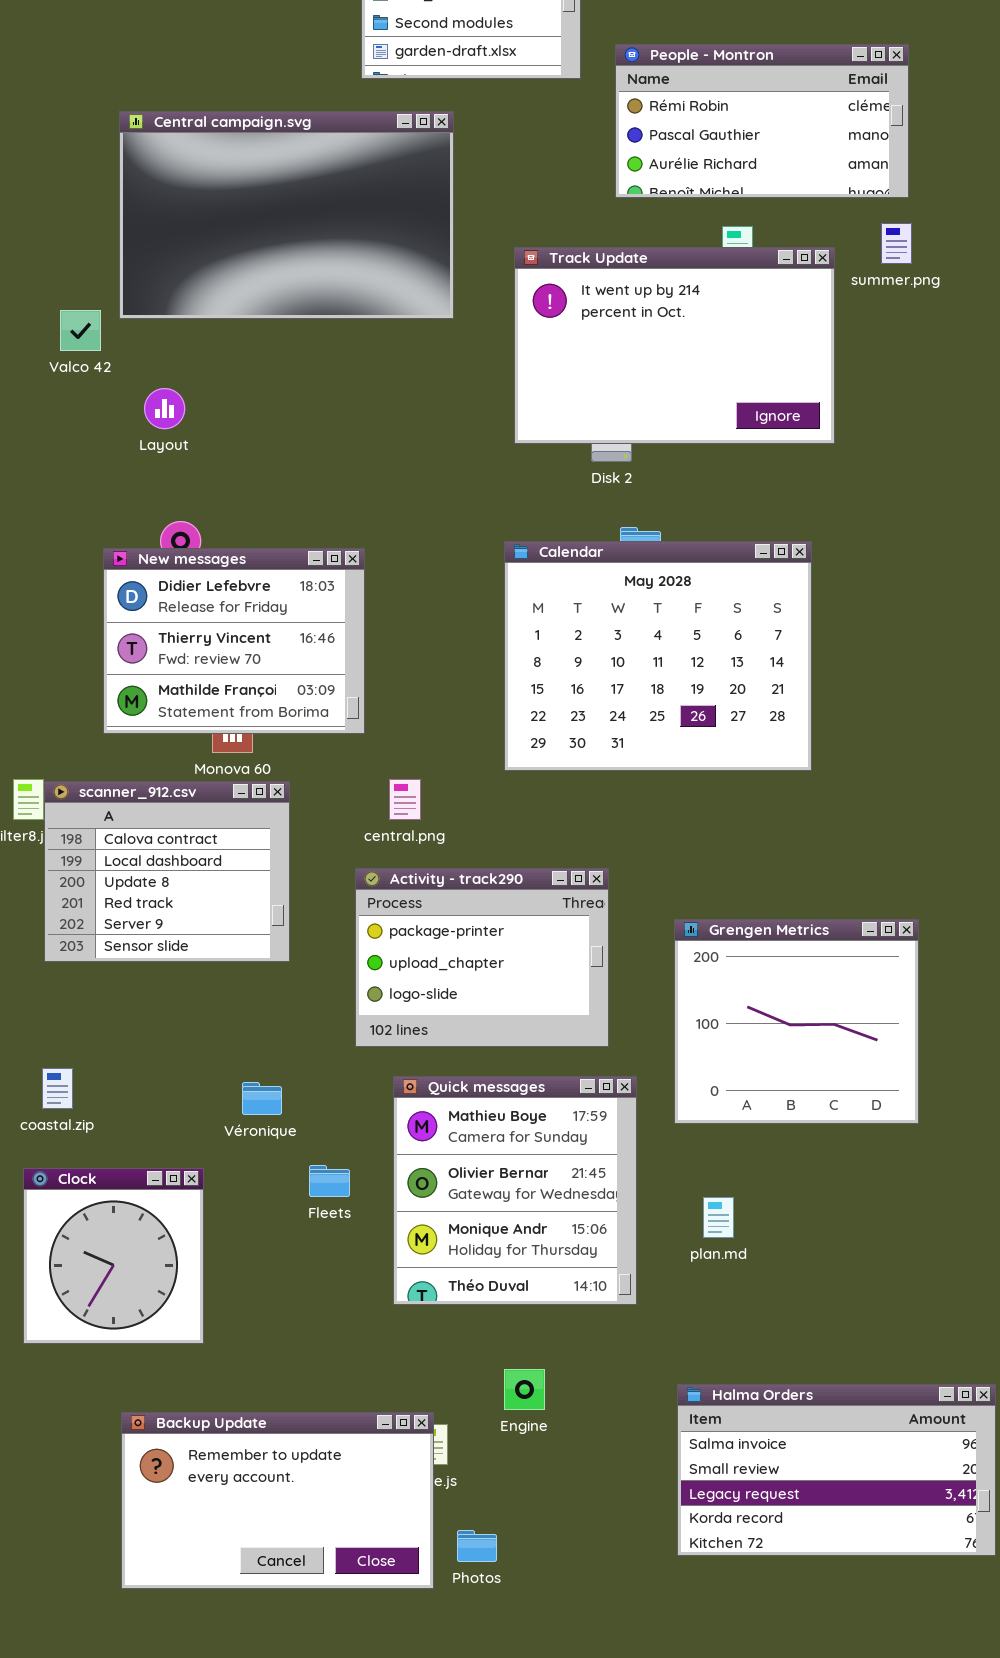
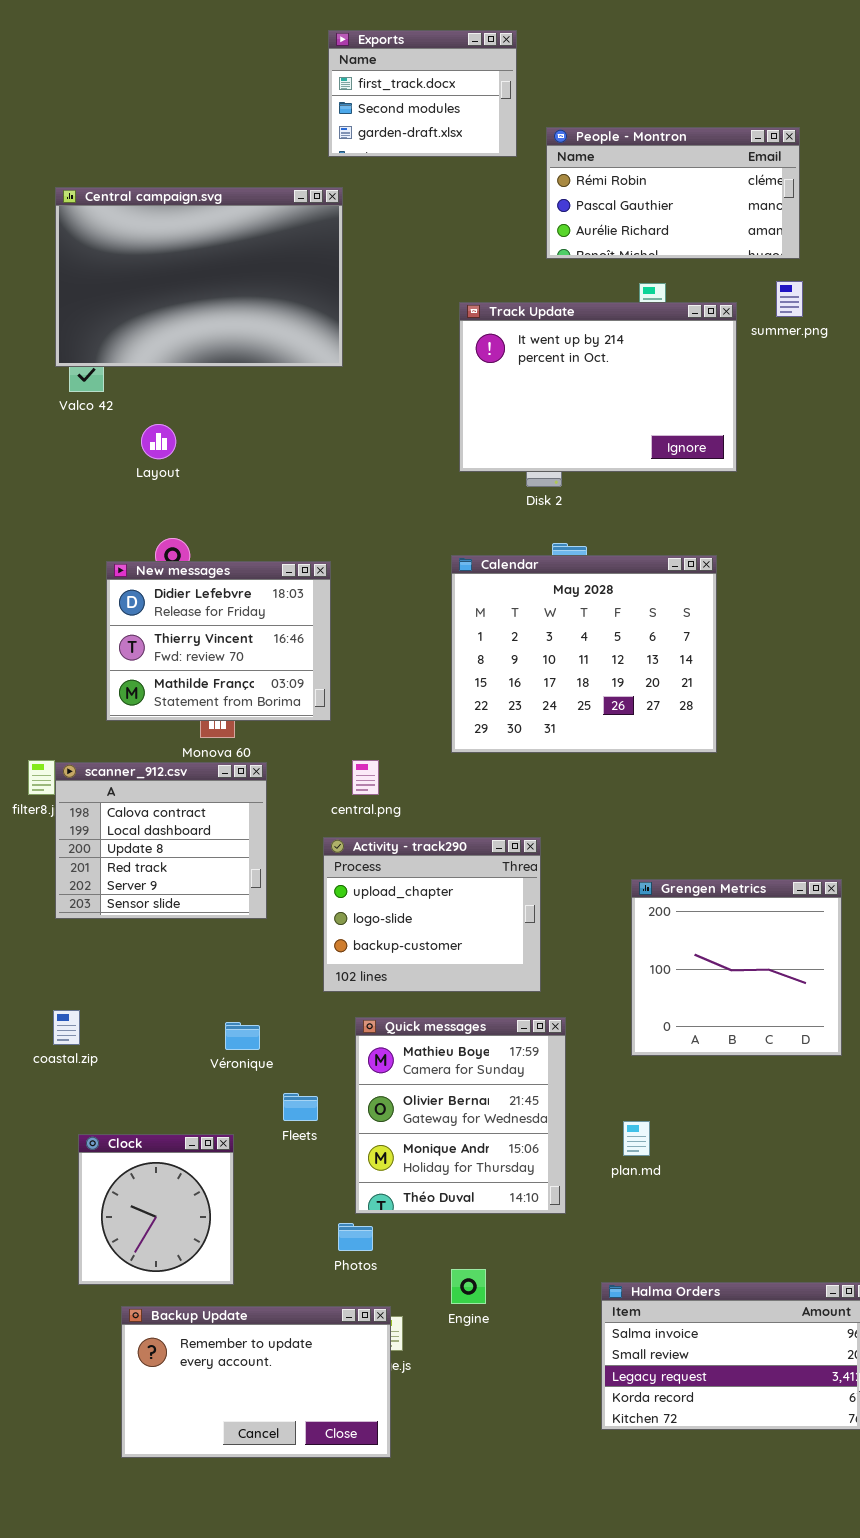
Central campaign.svg: [119,111,454,319] -> [55,187,343,367], moved
Activity - track290: [355,868,609,1047] -> [323,837,541,992], scrolled down 1 row
Grengen Metrics: [674,919,919,1124] -> [631,879,842,1056], moved
Clock: [23,1168,204,1344] -> [78,1134,234,1285], moved
Photos: [457,1530,497,1562] -> [338,1223,373,1251], moved

